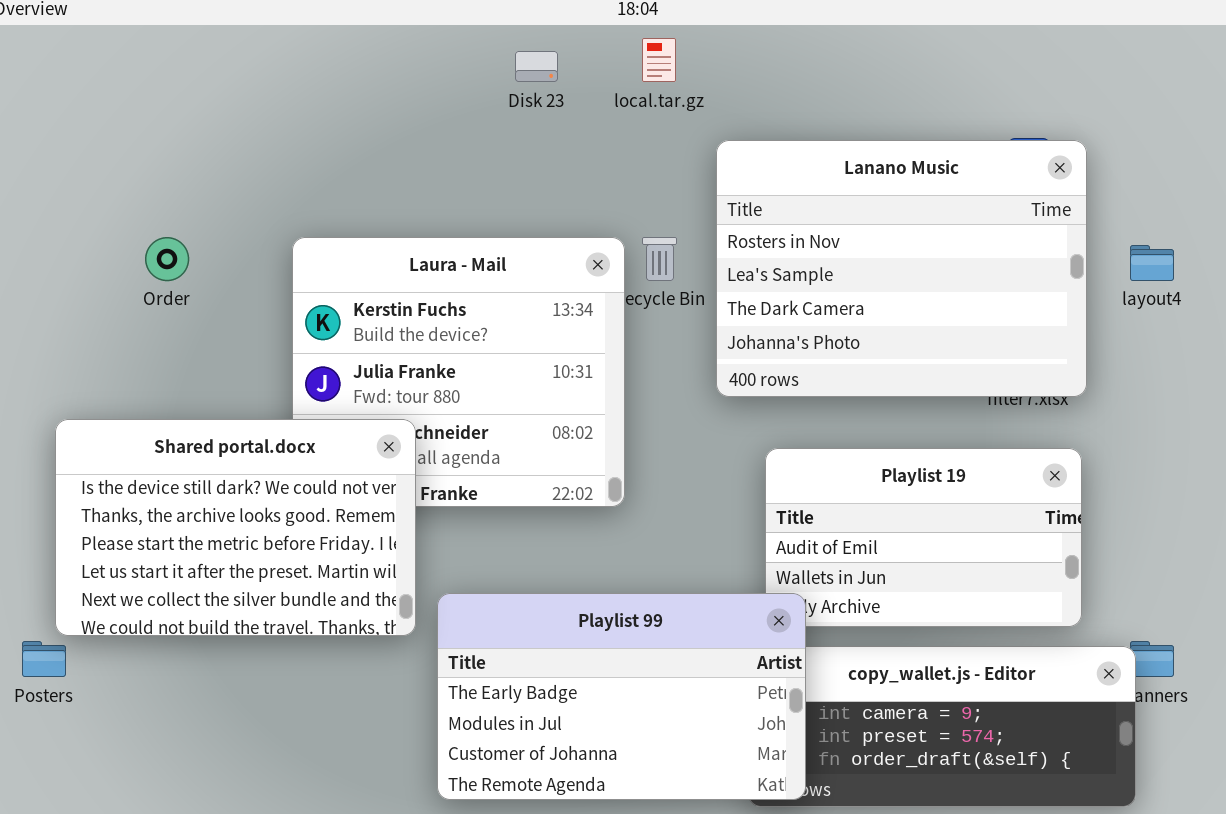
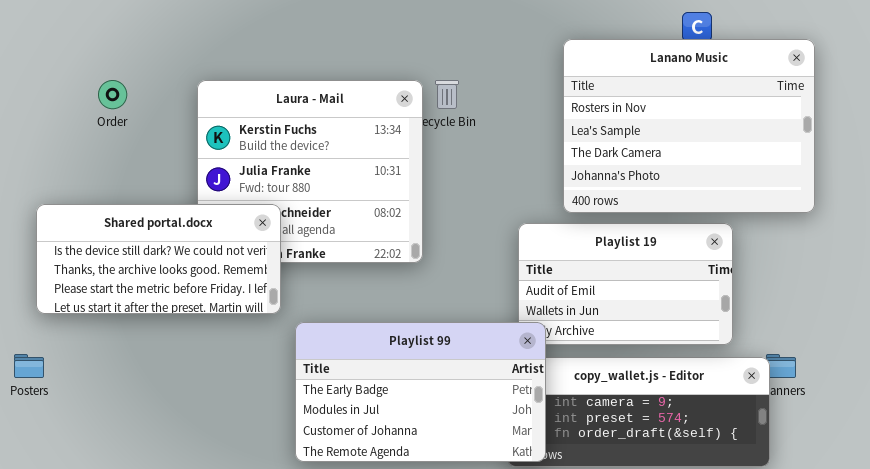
Lanano Music: [716,140,1087,397] -> [563,39,815,213], moved
Shared portal.docx: [55,419,416,636] -> [36,204,281,314], resized

